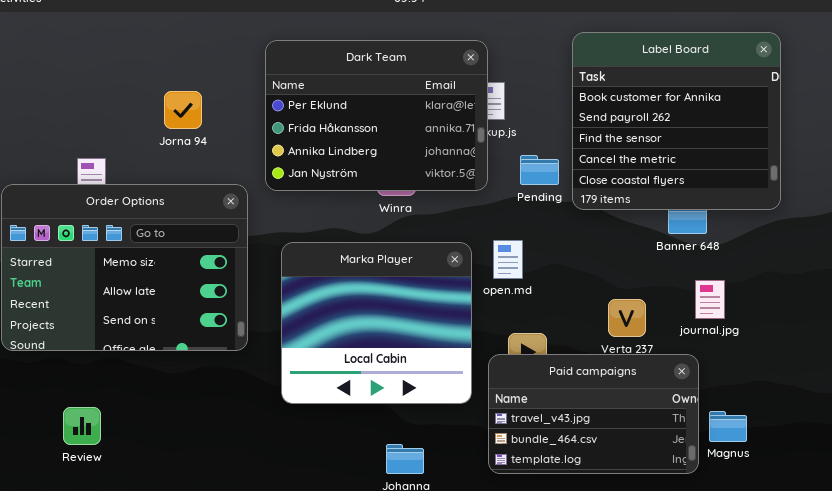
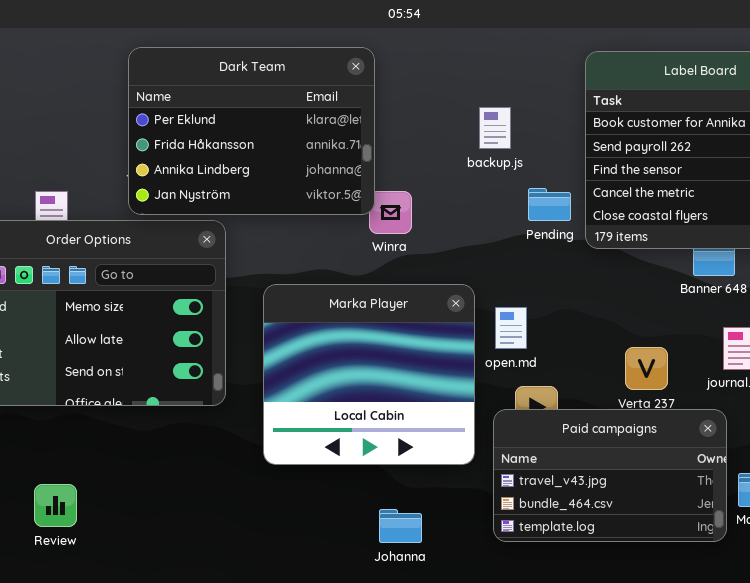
Dark Team: [265,40,488,191] -> [128,47,375,215], moved
open.md: [493,240,523,279] -> [495,307,527,349], moved
Review: [63,407,101,445] -> [34,484,77,527], moved

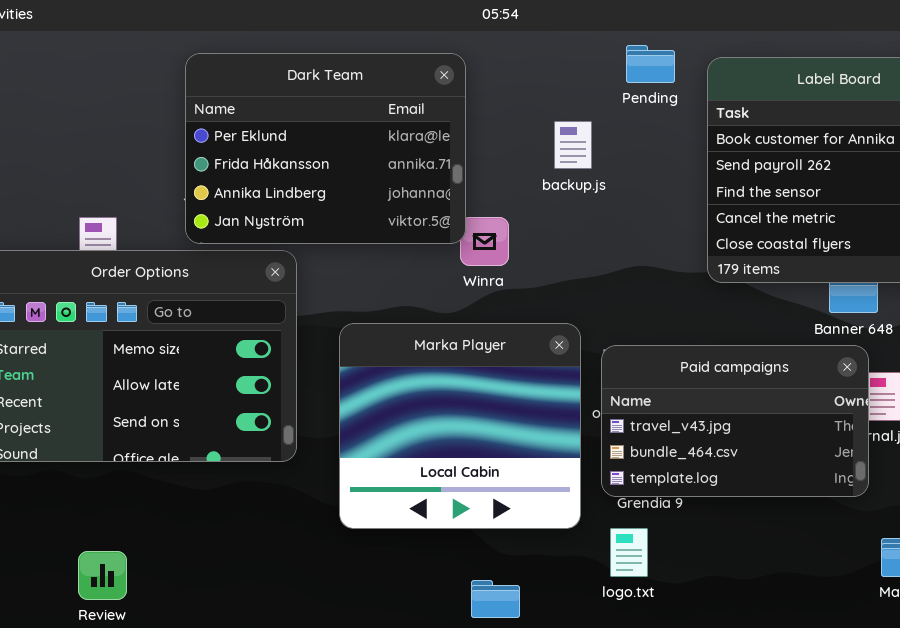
backup.js: [479,107,511,149] -> [554,121,592,169], moved
Pending: [528,188,571,221] -> [626,45,675,83], moved
Paid campaigns: [493,409,727,542] -> [601,345,869,497], moved

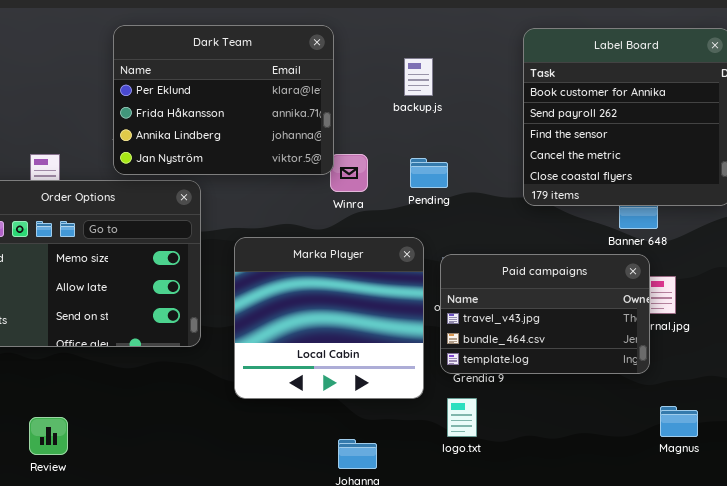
Pending: [626,45,675,83] -> [410,158,448,188], moved
backup.js: [554,121,592,169] -> [404,58,433,96], moved

